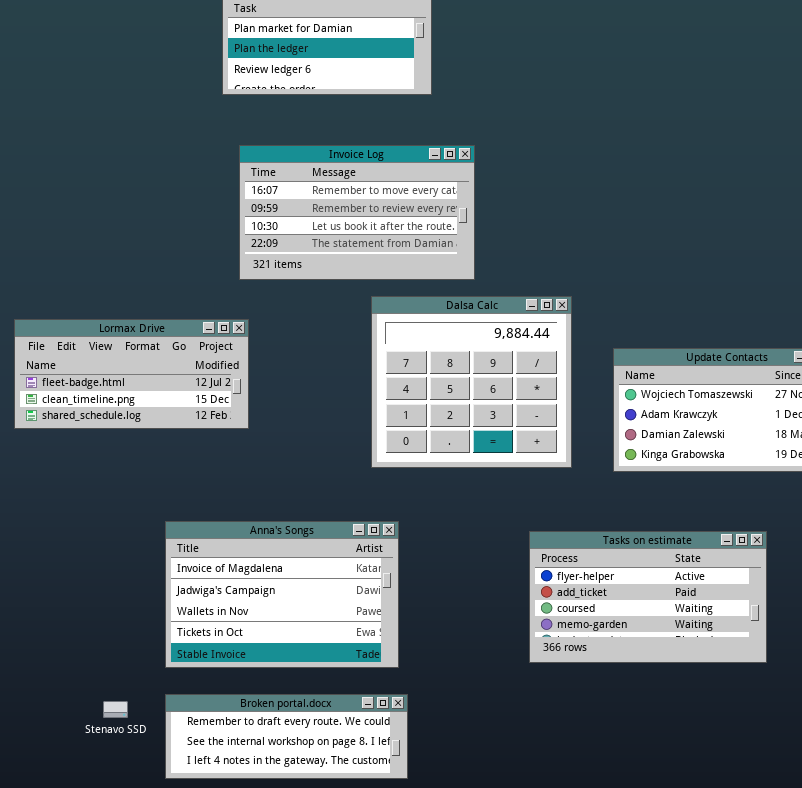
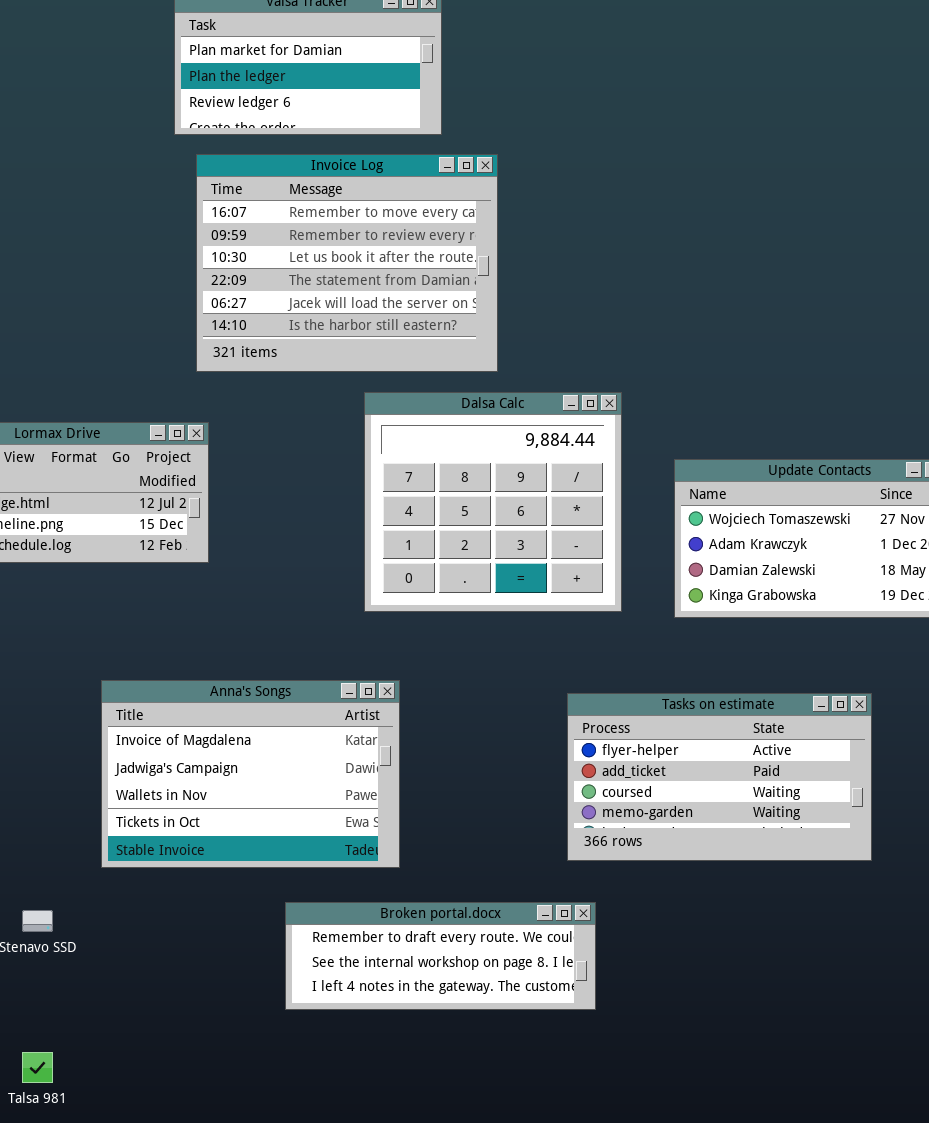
Invoice Log: [239,145,475,280] -> [196,154,498,372], resized
Broken portal.docx: [165,694,408,779] -> [285,902,596,1010], moved

